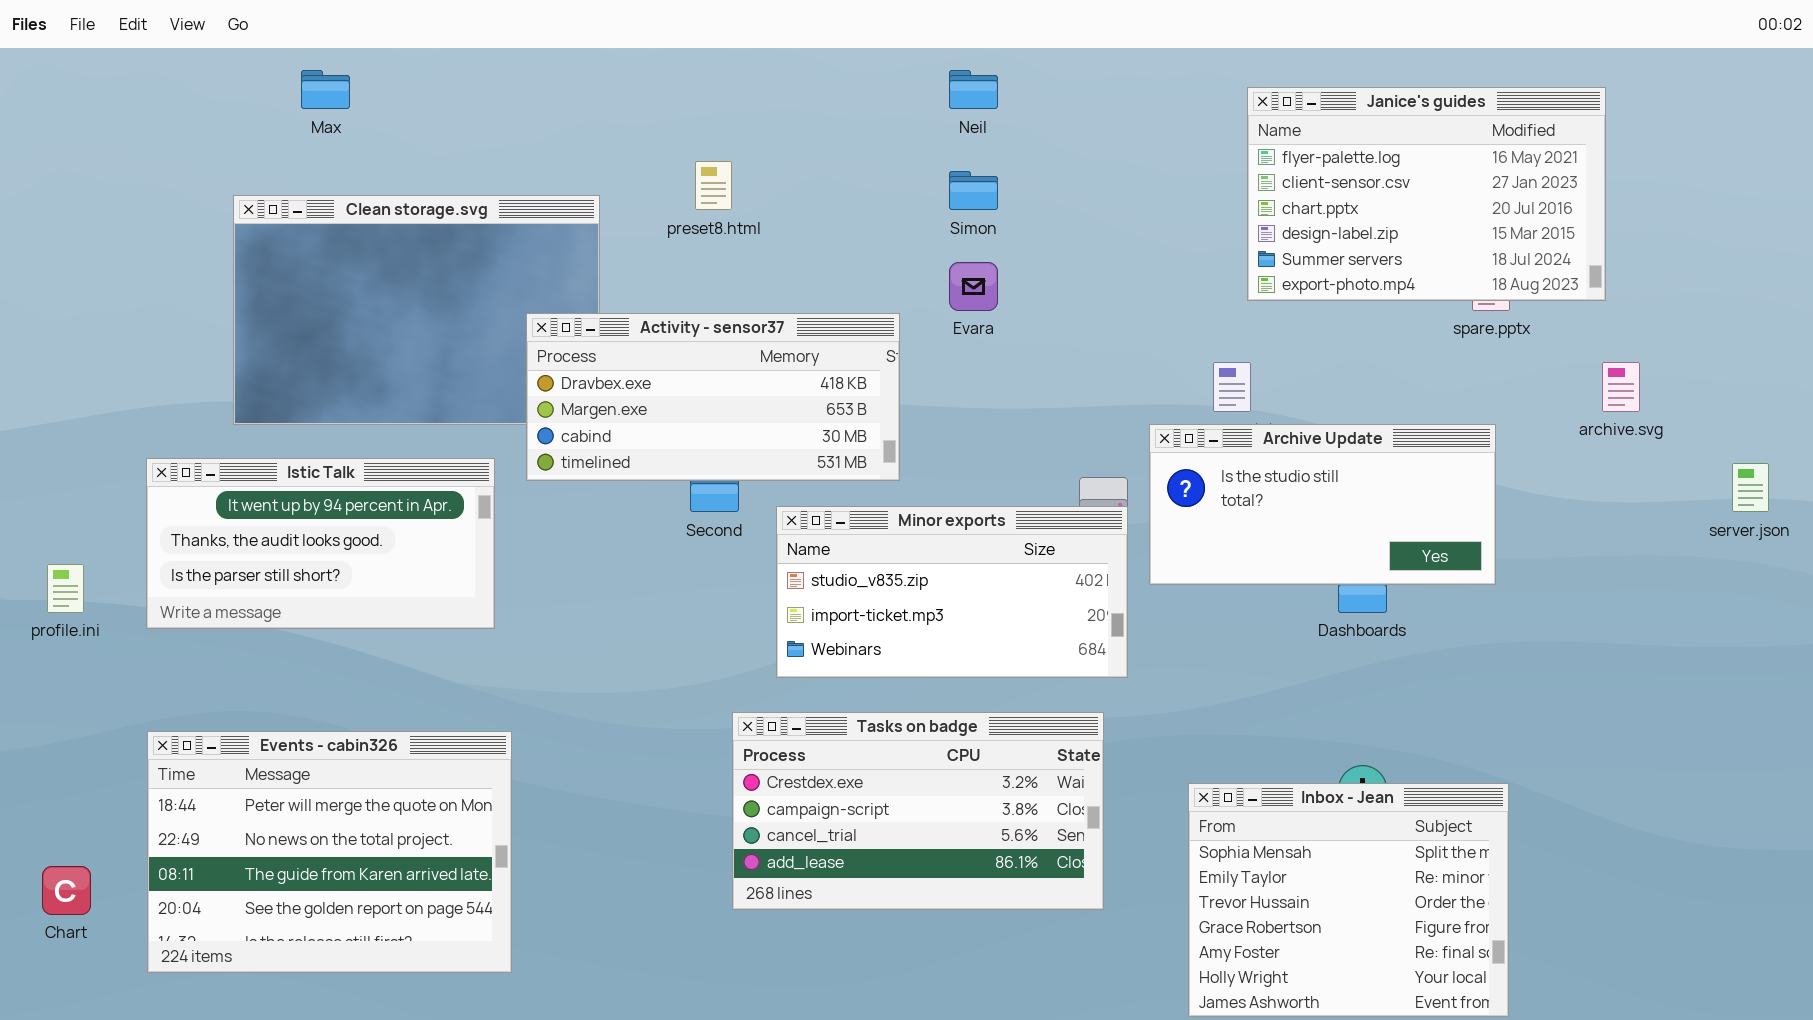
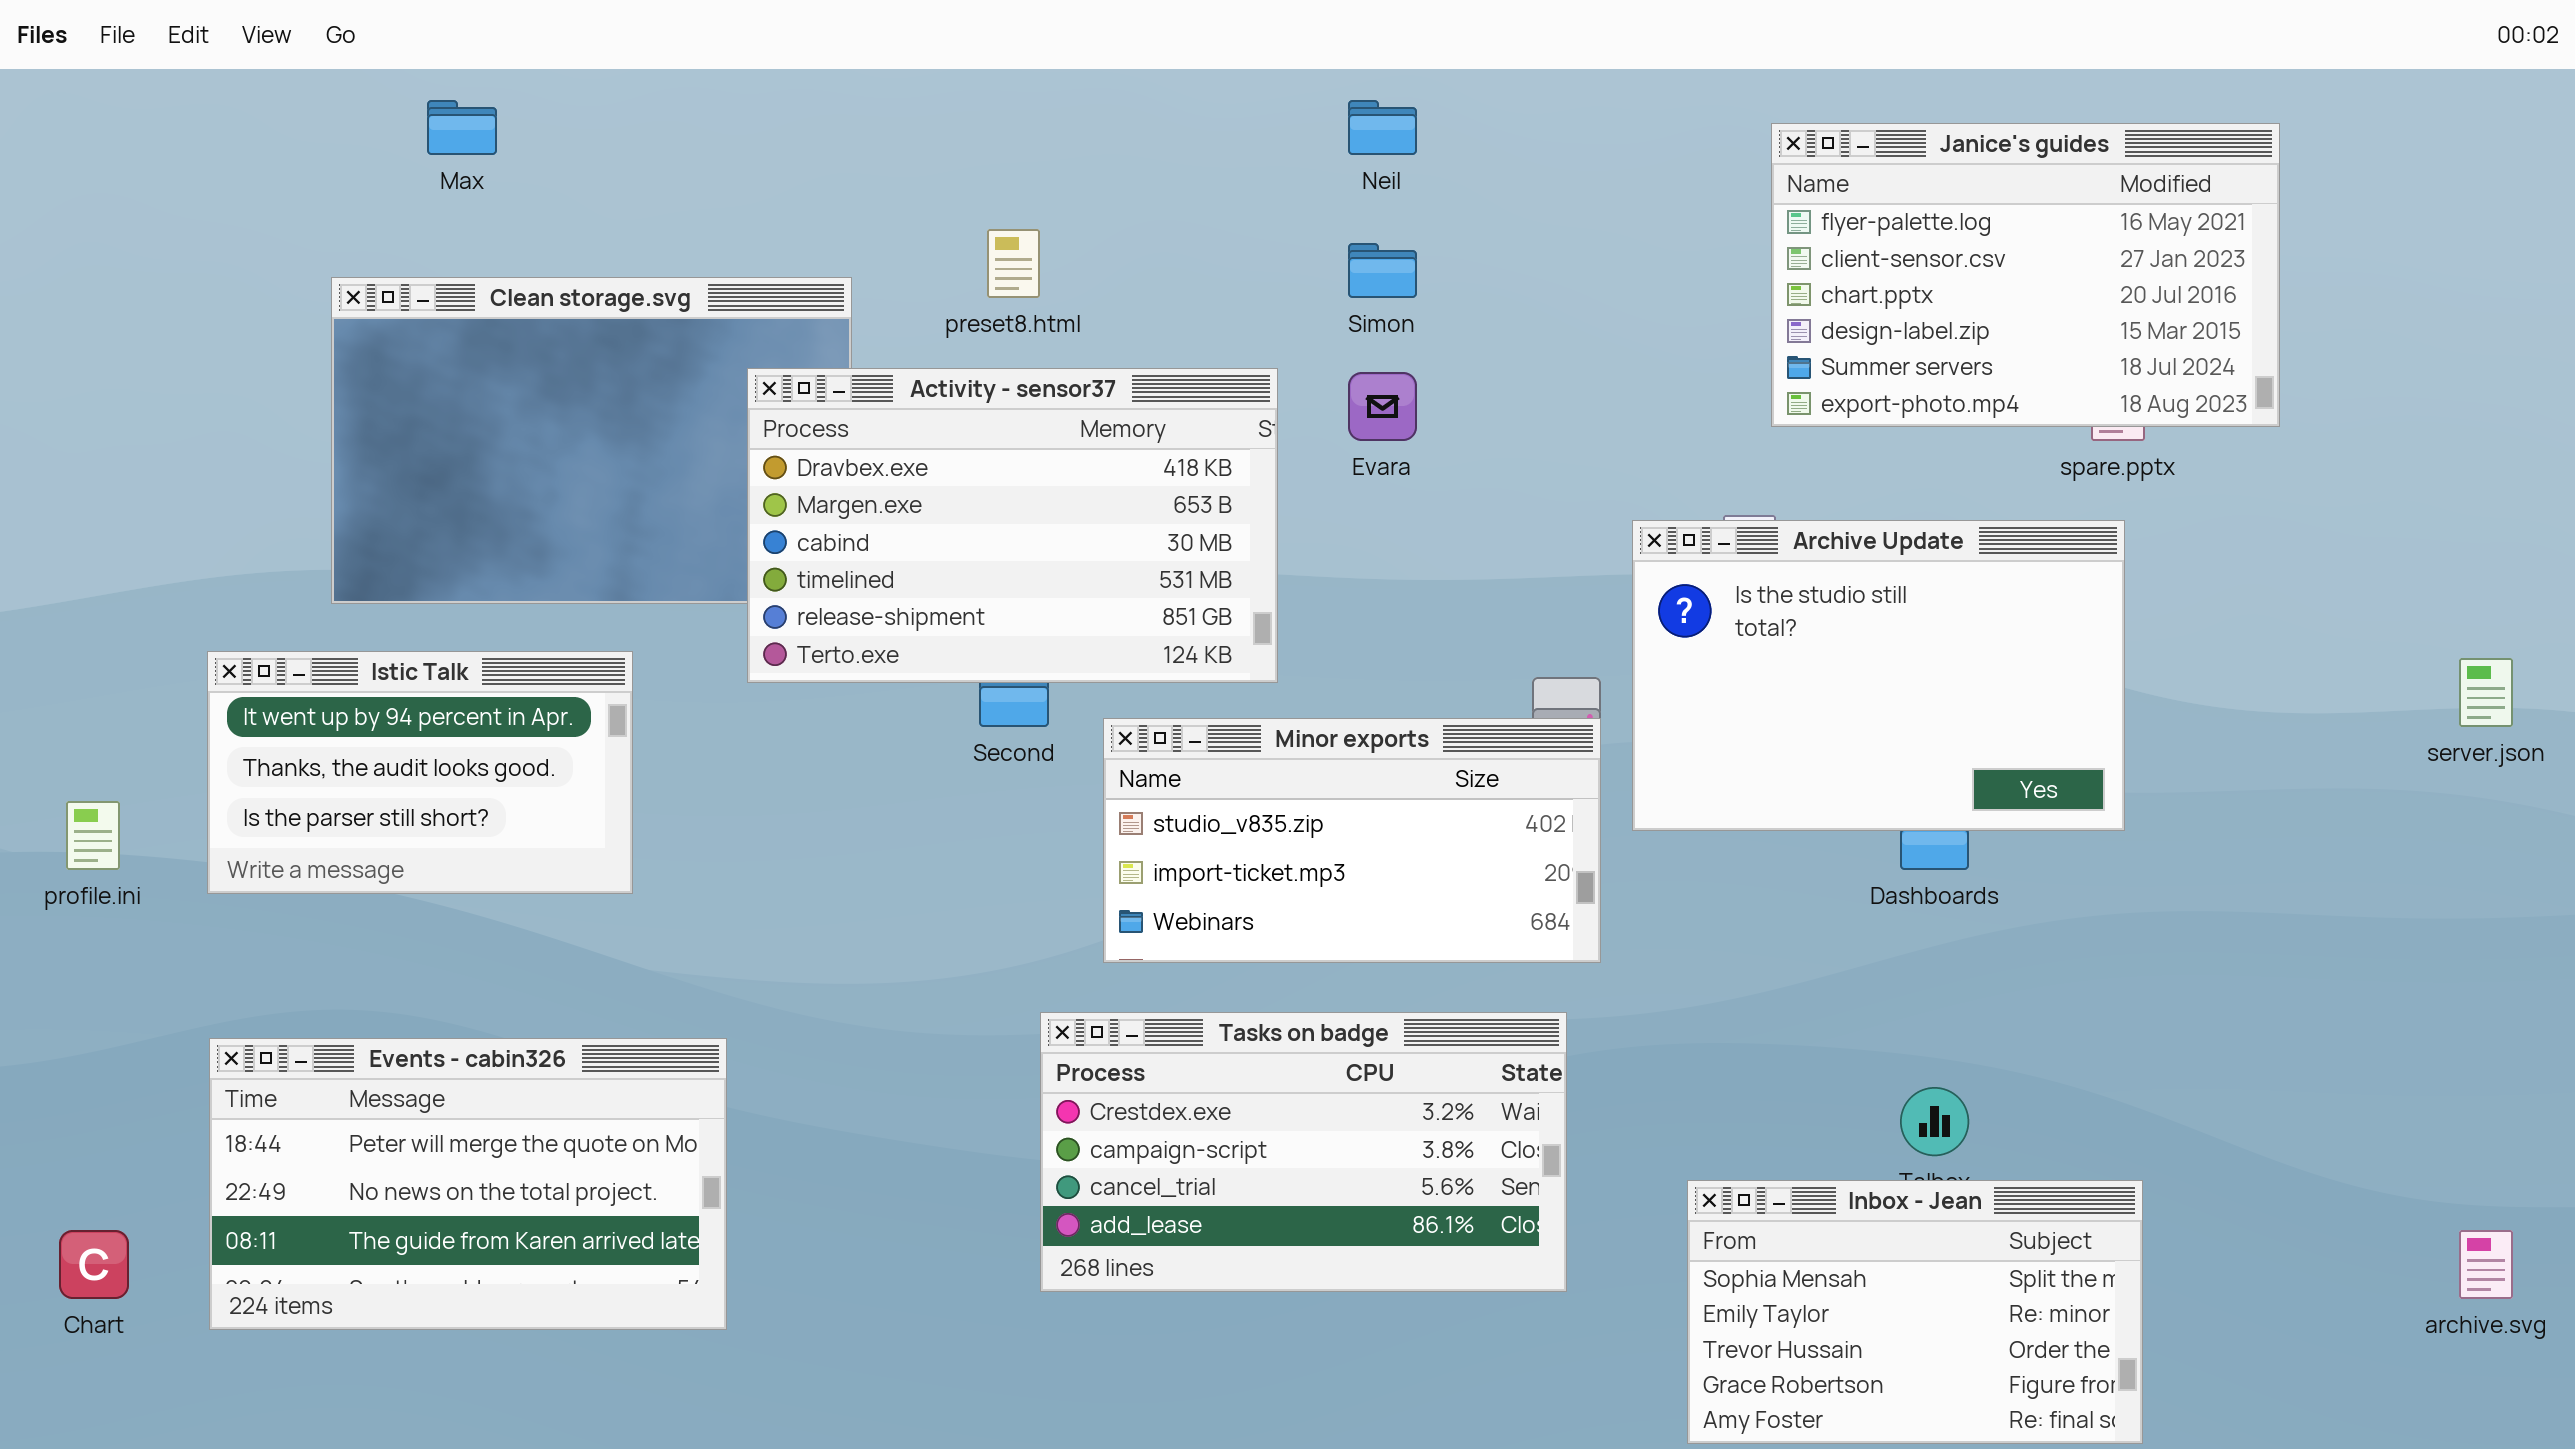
Activity - sensor37: [526,313,900,481] -> [747,368,1278,683], resized
archive.svg: [1602,362,1640,412] -> [2459,1230,2513,1299], moved
Archive Update: [1149,424,1496,585] -> [1632,520,2125,831], resized
Istic Talk: [146,458,495,629] -> [207,651,633,894], resized
Events - cabin326: [147,731,512,973] -> [209,1038,727,1330], resized
Inbox - Jean: [1188,783,1509,1017] -> [1687,1180,2143,1444], resized

